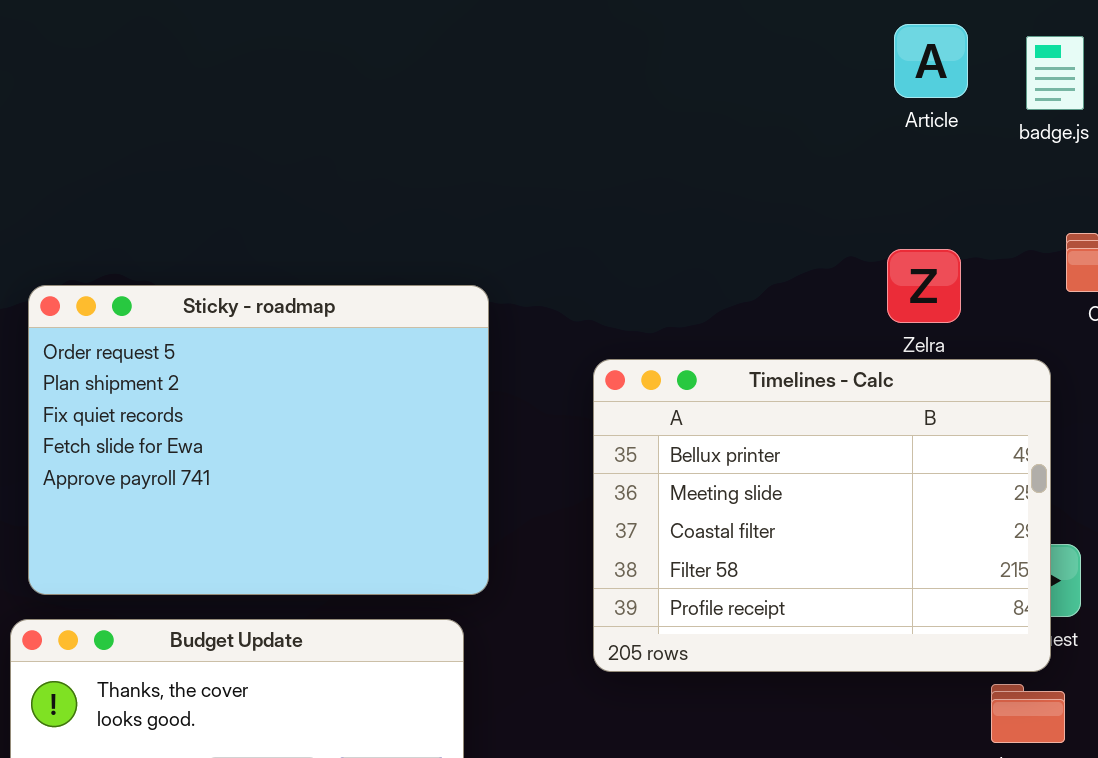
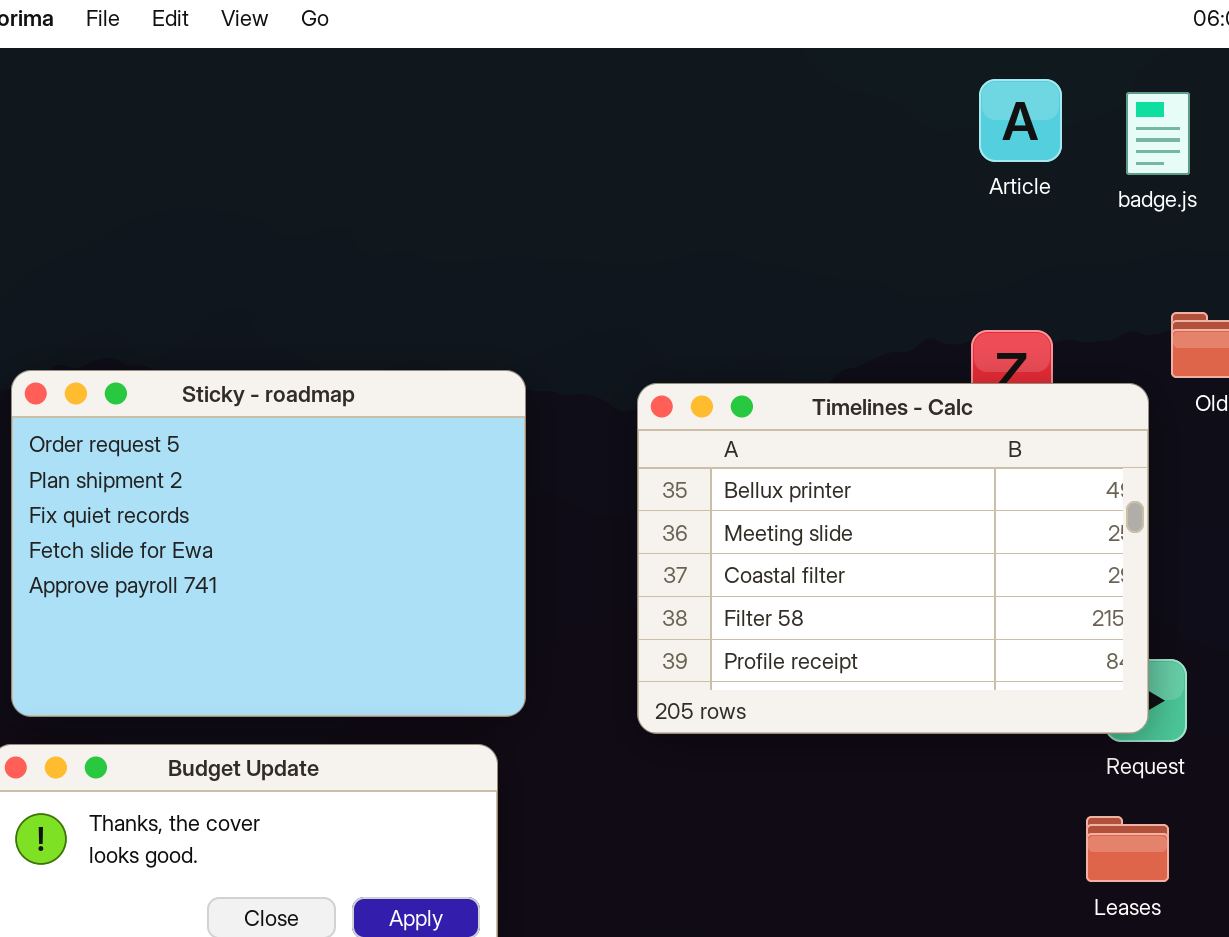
Timelines - Calc: [593,359,1051,672] -> [637,383,1149,734], moved

